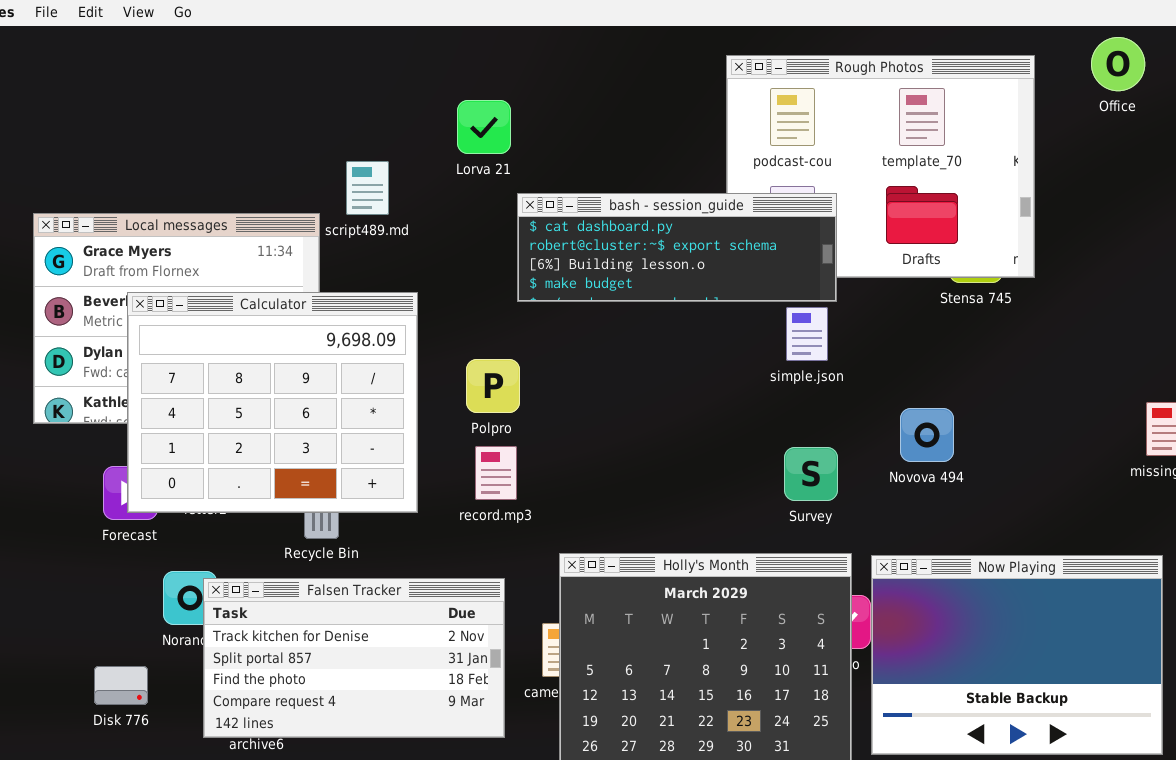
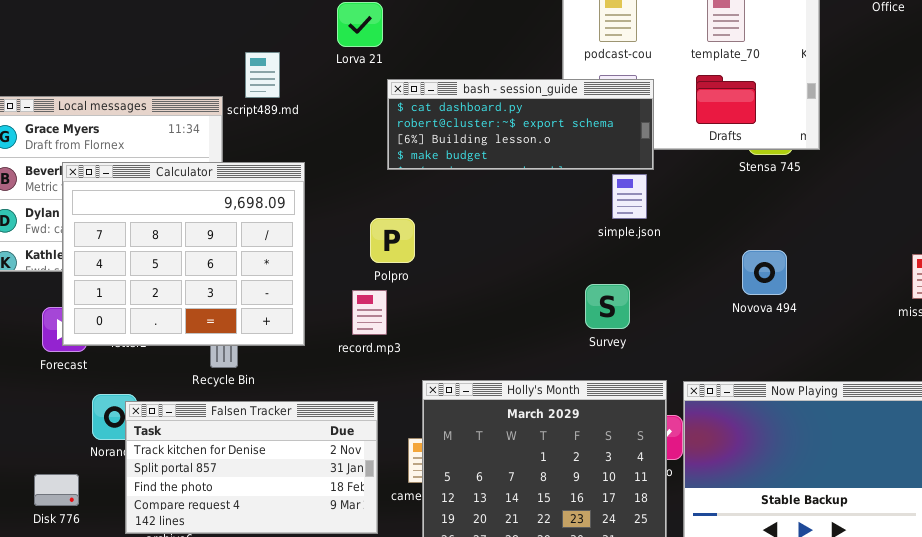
Polpro: [466,359,520,413] -> [370,218,415,263], moved
Novova 494: [900,408,954,462] -> [742,250,787,295], moved
Survey: [784,447,838,501] -> [585,284,630,329], moved

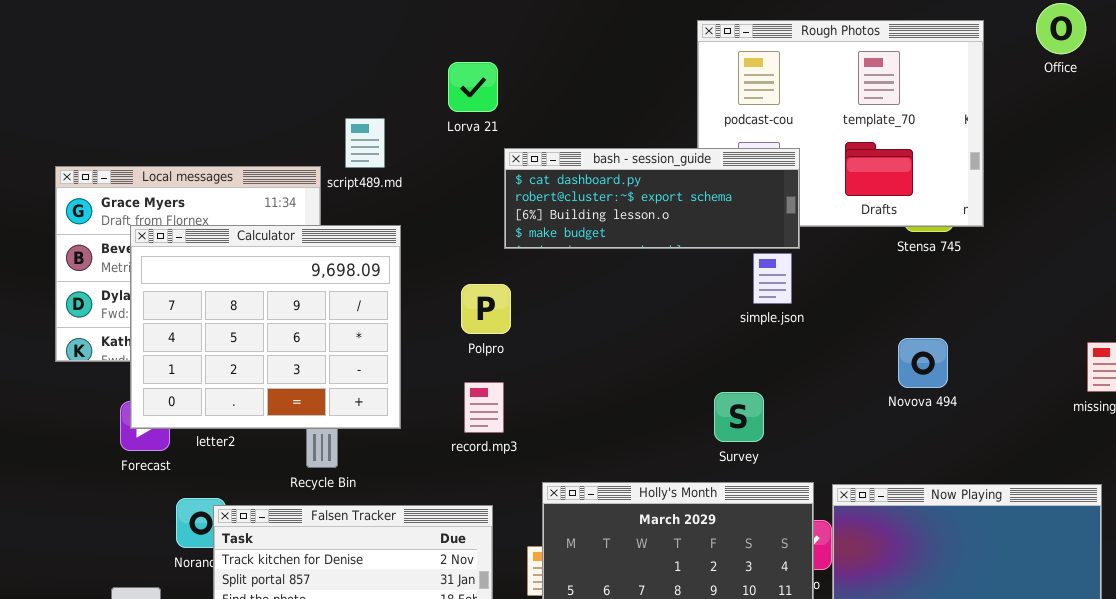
Calculator: [62,162,305,346] -> [130,225,401,429], moved
Polpro: [370,218,415,263] -> [461,284,511,334], moved
Survey: [585,284,630,329] -> [714,392,764,442], moved

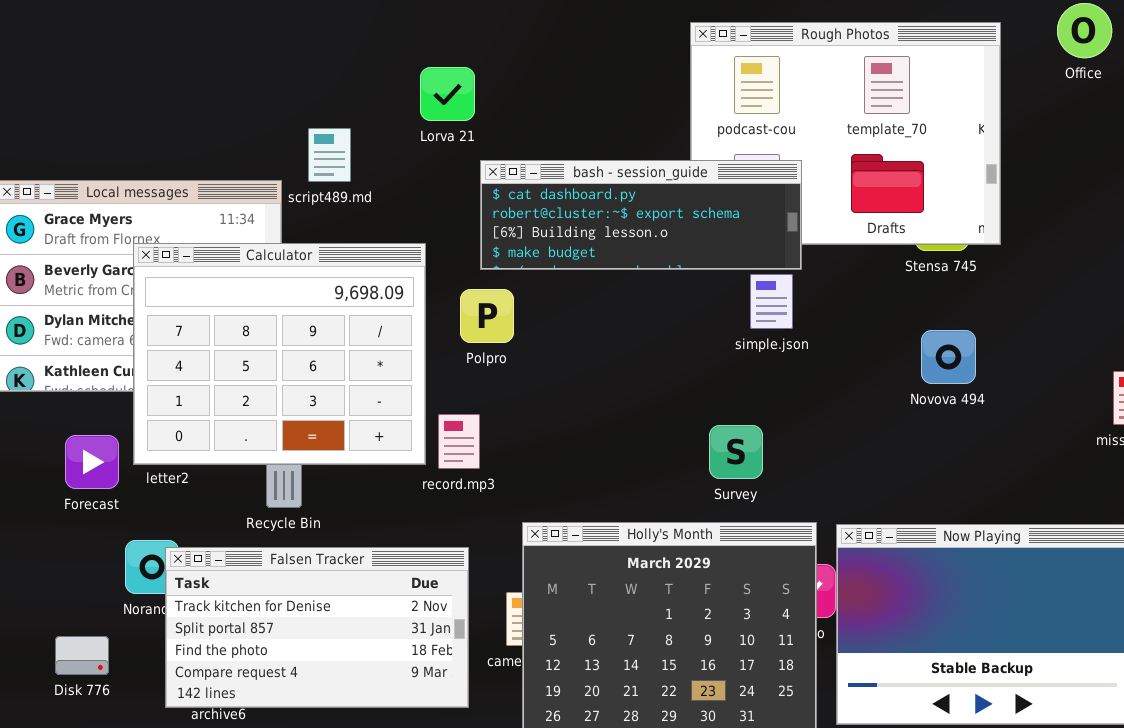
Calculator: [130,225,401,429] -> [133,243,426,465], moved
Polpro: [461,284,511,334] -> [460,289,514,343], moved
Novova 494: [898,338,948,388] -> [921,330,976,384], moved

